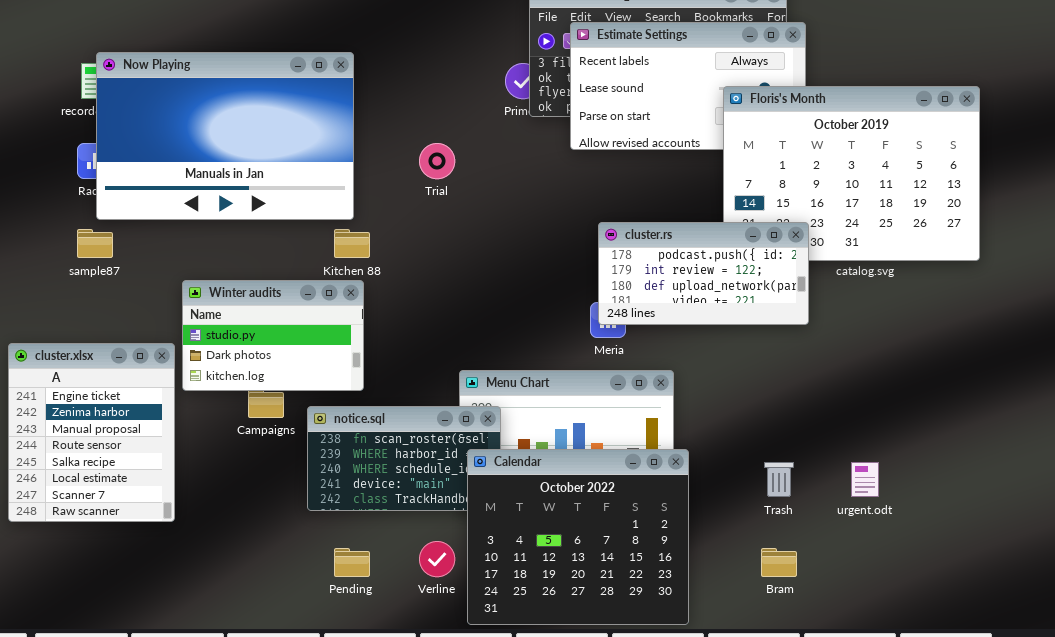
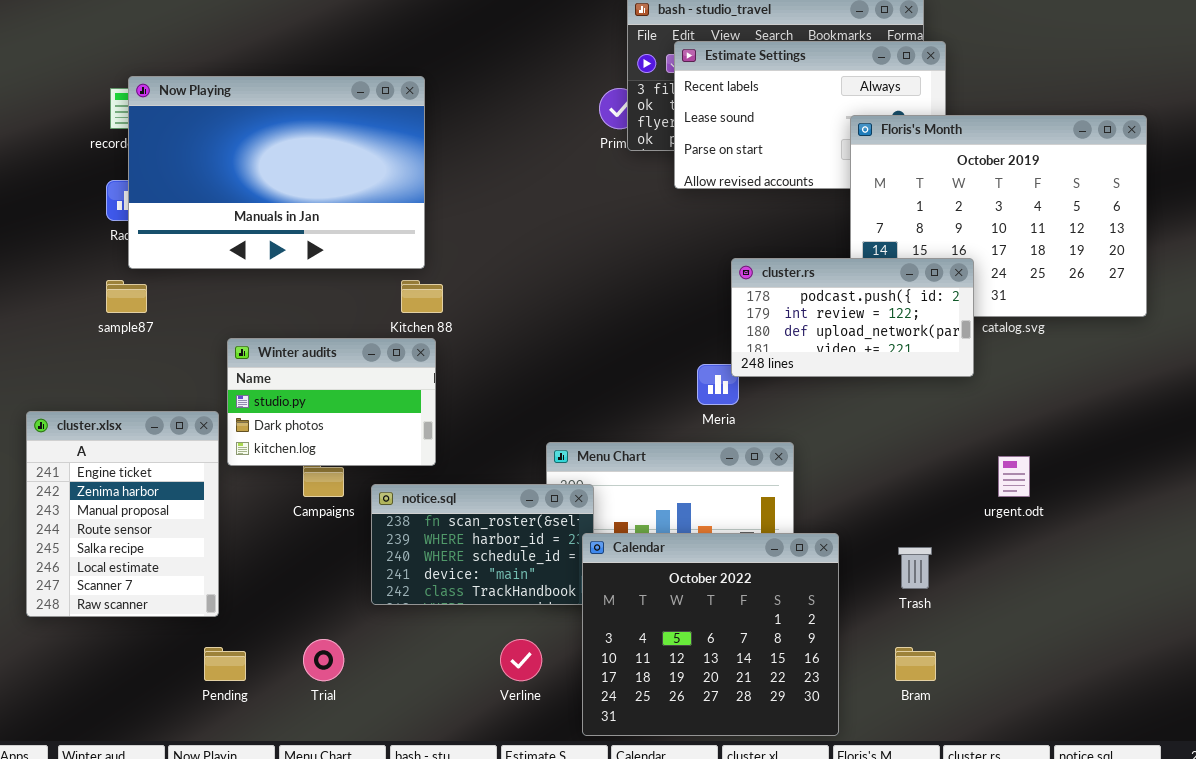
Trial: [419,143,455,179] -> [303,639,344,681], moved
cluster.rs: [598,222,809,325] -> [731,258,974,377], moved
Calendar: [467,449,689,625] -> [582,533,839,736], moved
urgent.odt: [851,462,879,497] -> [998,456,1030,497], moved
Pending: [334,548,370,577] -> [204,647,246,681], moved

